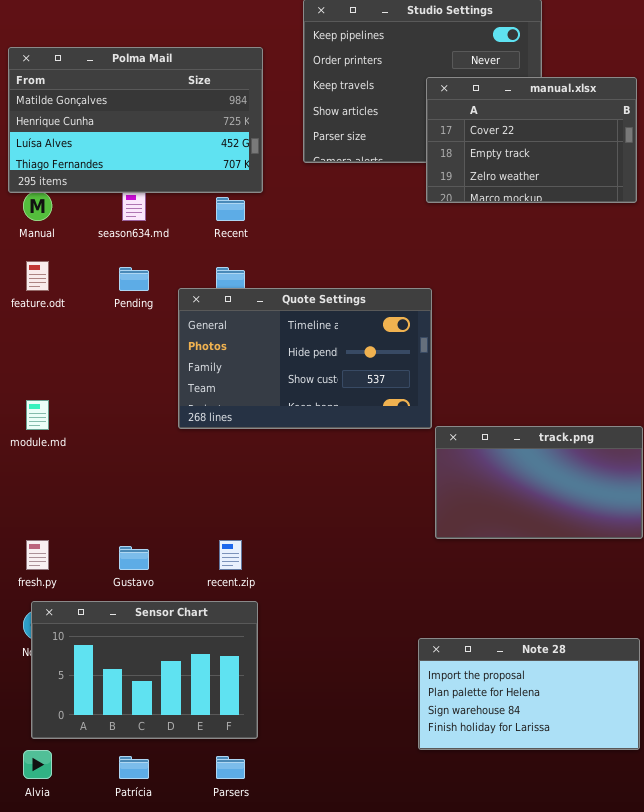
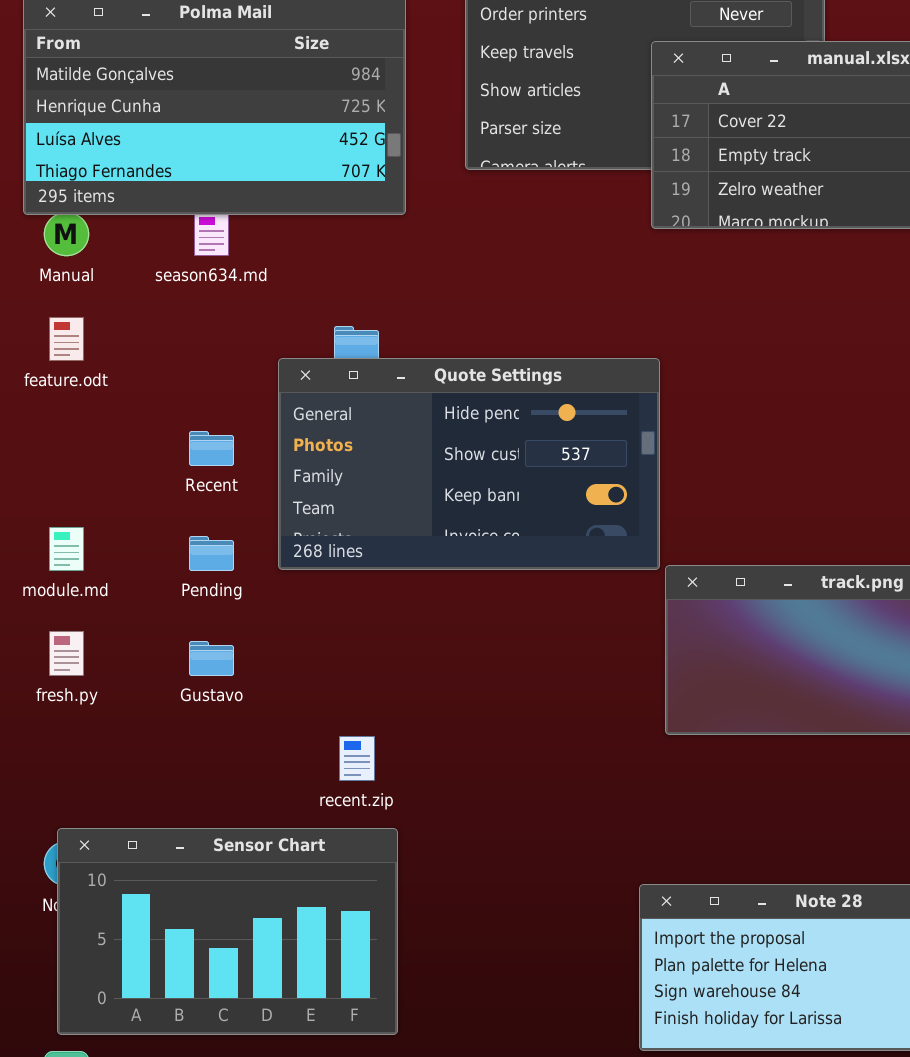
Recent: [216,197,245,221] -> [189,431,234,466], moved
Pending: [119,267,149,291] -> [189,536,234,571], moved
Quote Settings: [178,288,432,429] -> [278,358,660,570], scrolled down 1 row
fresh.py: [26,540,49,570] -> [49,631,84,676], moved
Gustavo: [119,546,149,570] -> [189,641,234,676], moved

